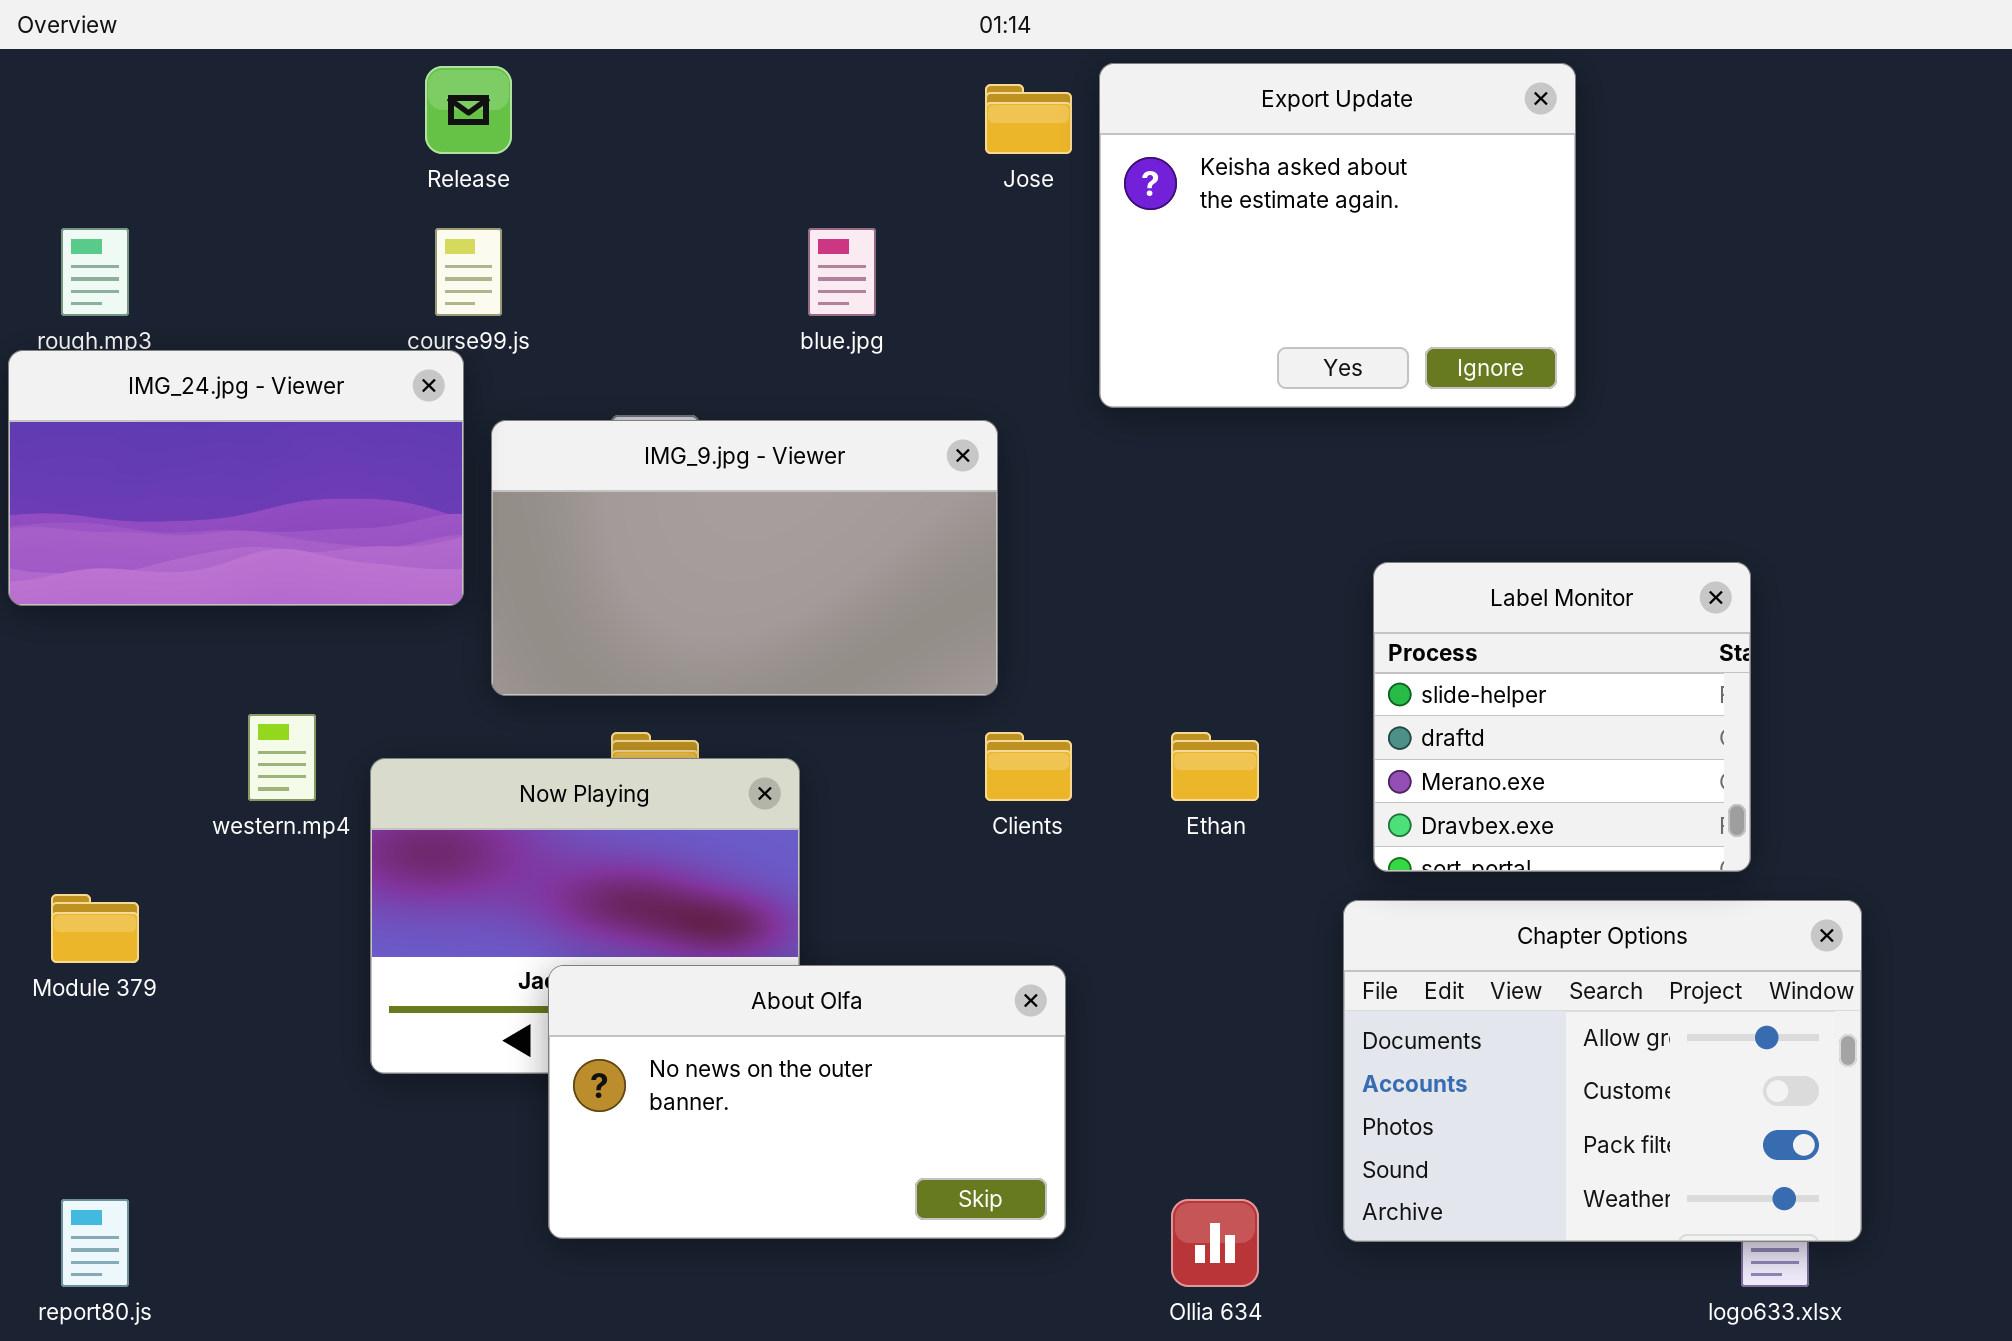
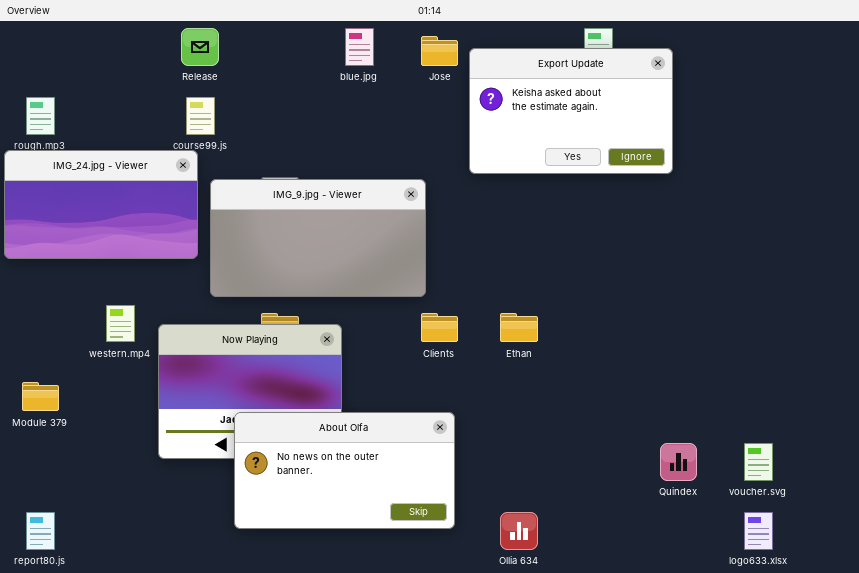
Export Update: [1099,63,1576,408] -> [469,48,673,174], resized
blue.jpg: [808,228,876,316] -> [345,28,374,66], moved
Label Monitor: [1373,562,1751,872] -> none, closed
Chapter Options: [1343,900,1862,1242] -> none, closed

